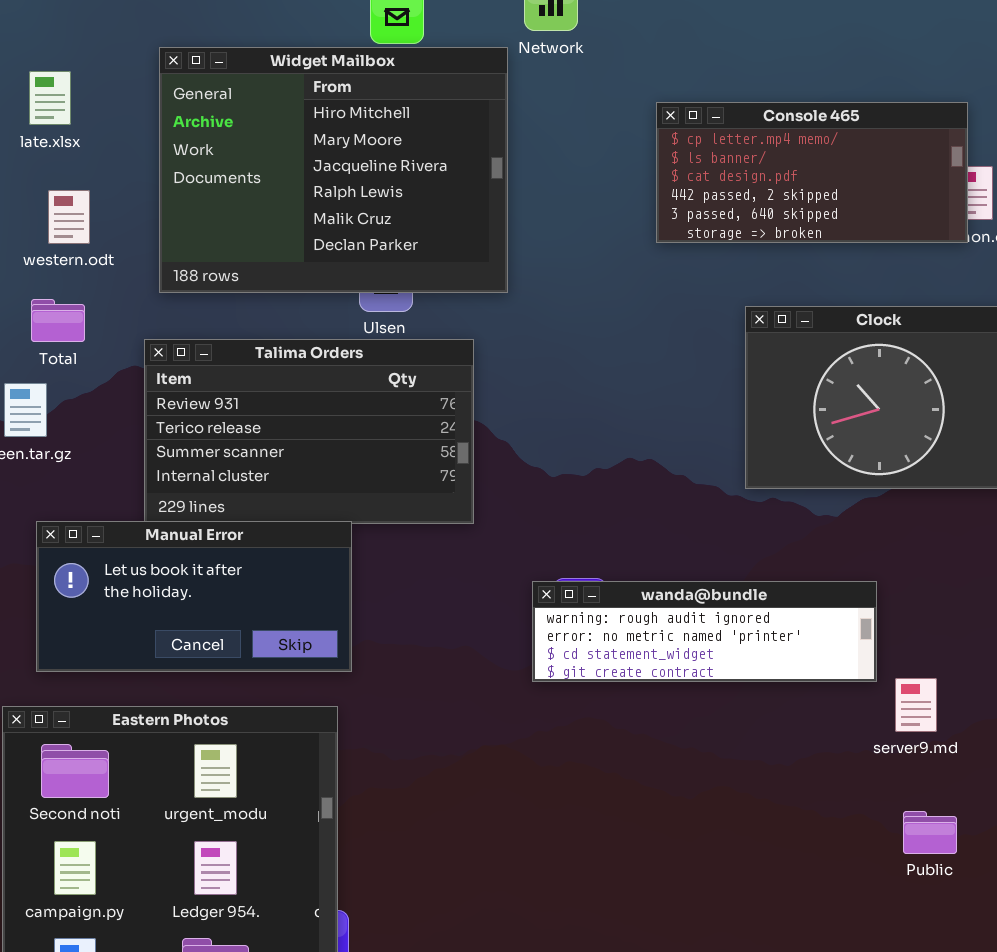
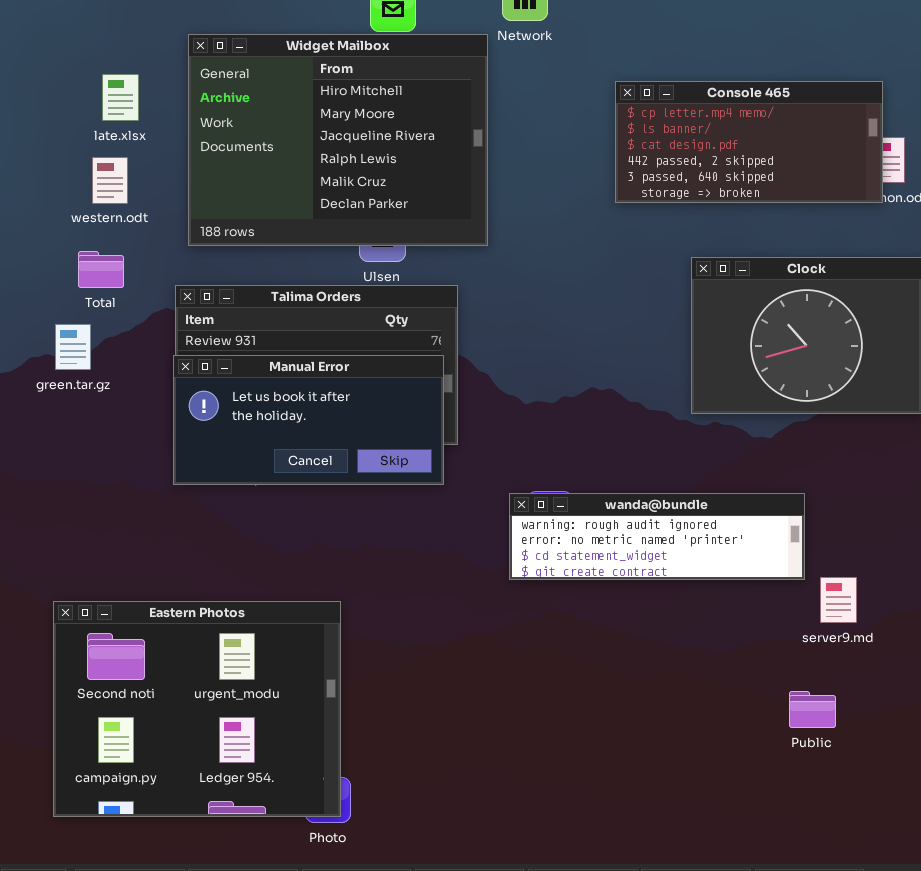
late.xlsx: [29,71,71,125] -> [102,74,139,121], moved
Manual Error: [36,521,352,672] -> [173,355,444,485], moved
Public: [903,811,957,854] -> [789,691,836,728], moved

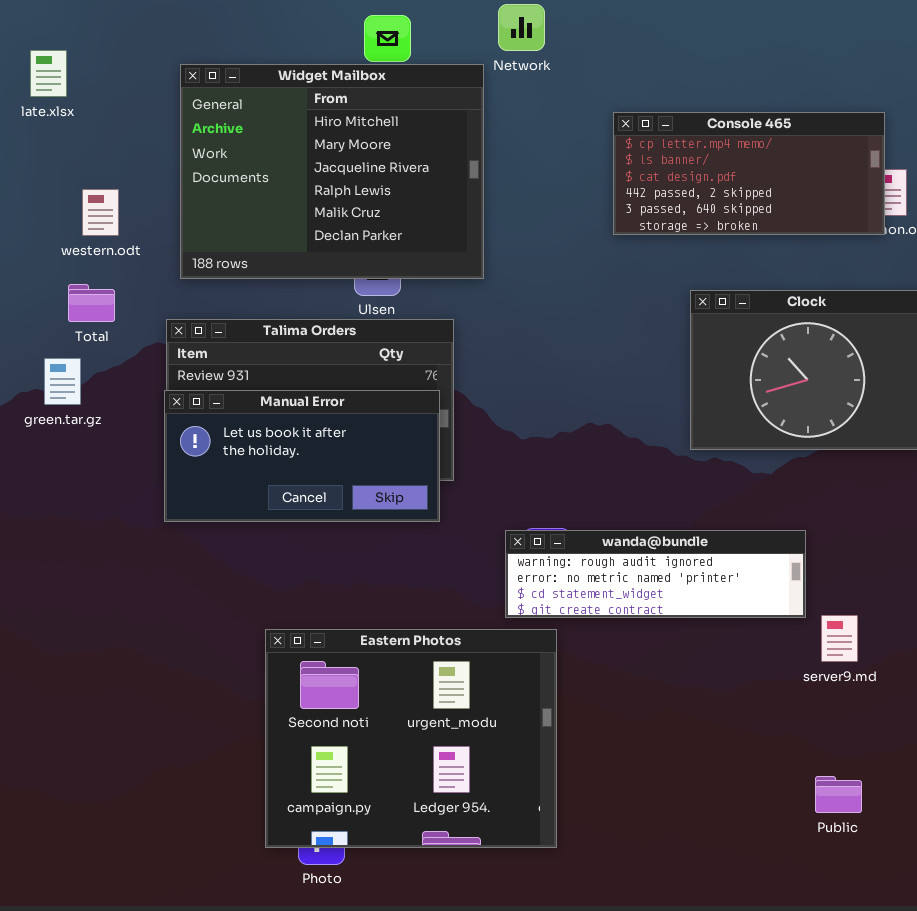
late.xlsx: [102,74,139,121] -> [30,50,67,97], moved
Eastern Photos: [53,601,341,817] -> [265,629,557,848], moved
Public: [789,691,836,728] -> [815,776,862,813], moved

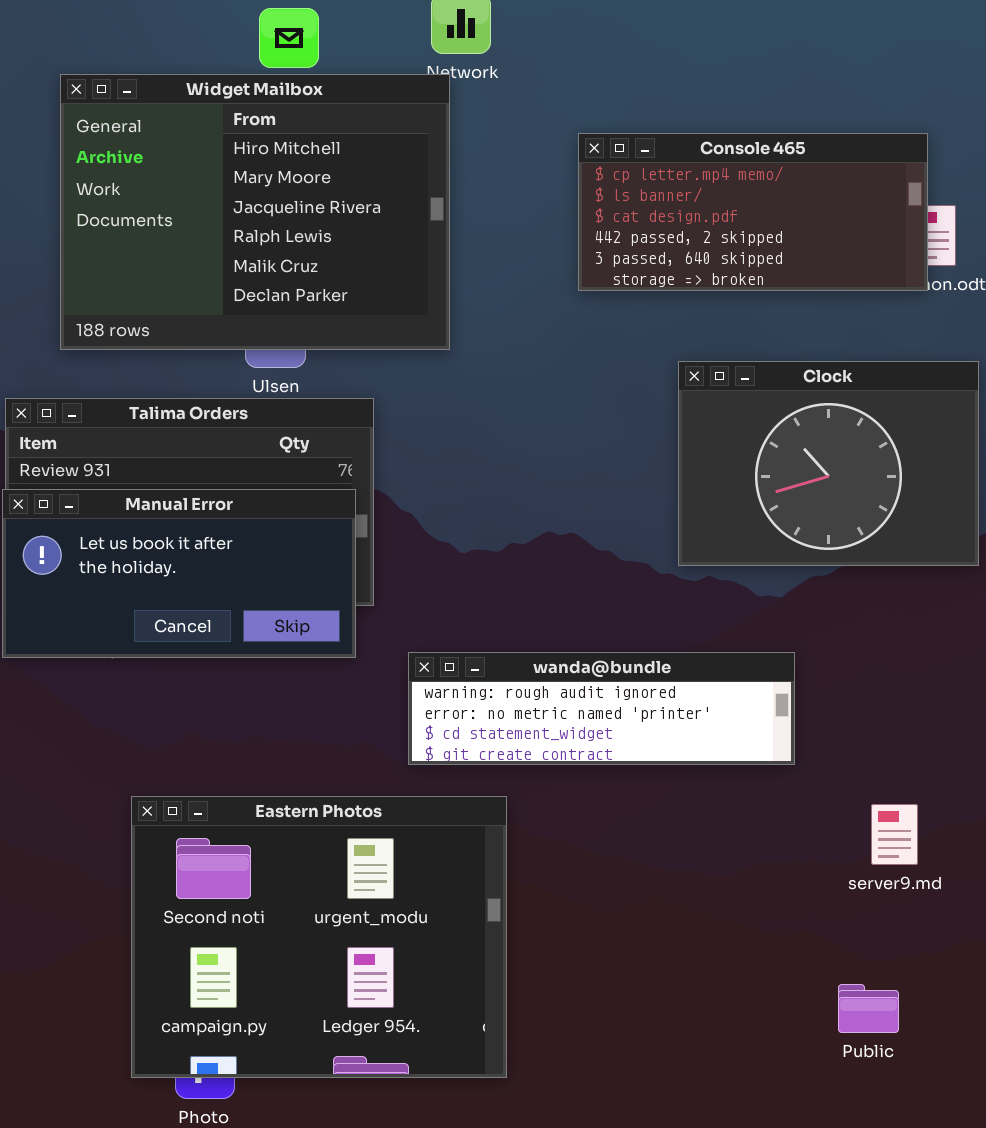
Widget Mailbox: [180,64,484,279] -> [60,74,450,350], moved
wanda@bundle: [505,530,806,618] -> [408,652,795,765], moved
server9.md: [821,615,858,662] -> [871,804,918,865], moved

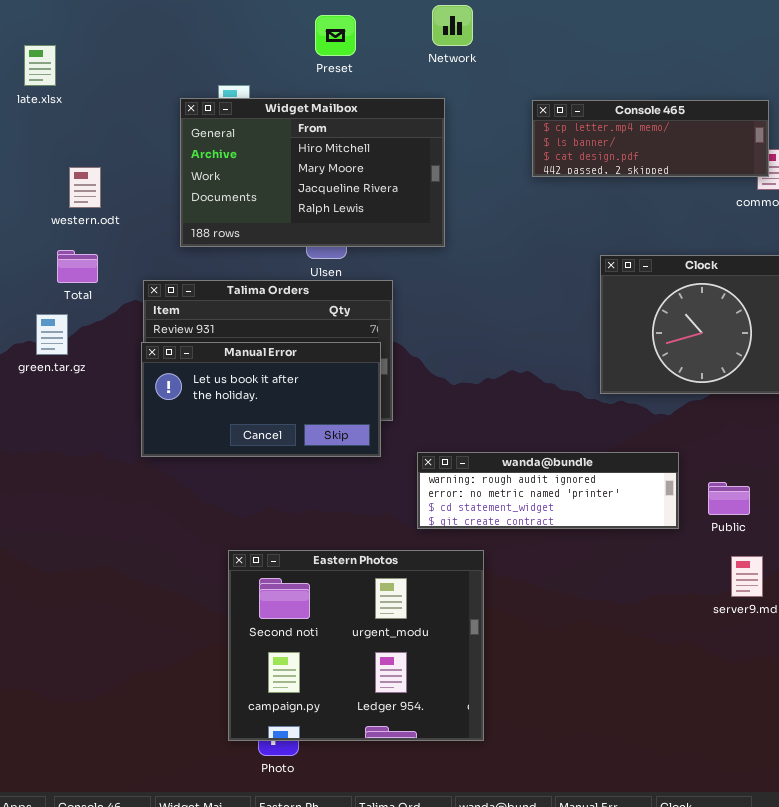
Widget Mailbox: [60,74,450,350] -> [180,98,445,247], resized
Console 465: [578,133,928,291] -> [532,100,769,177], resized
Public: [838,984,899,1033] -> [708,482,750,515], moved

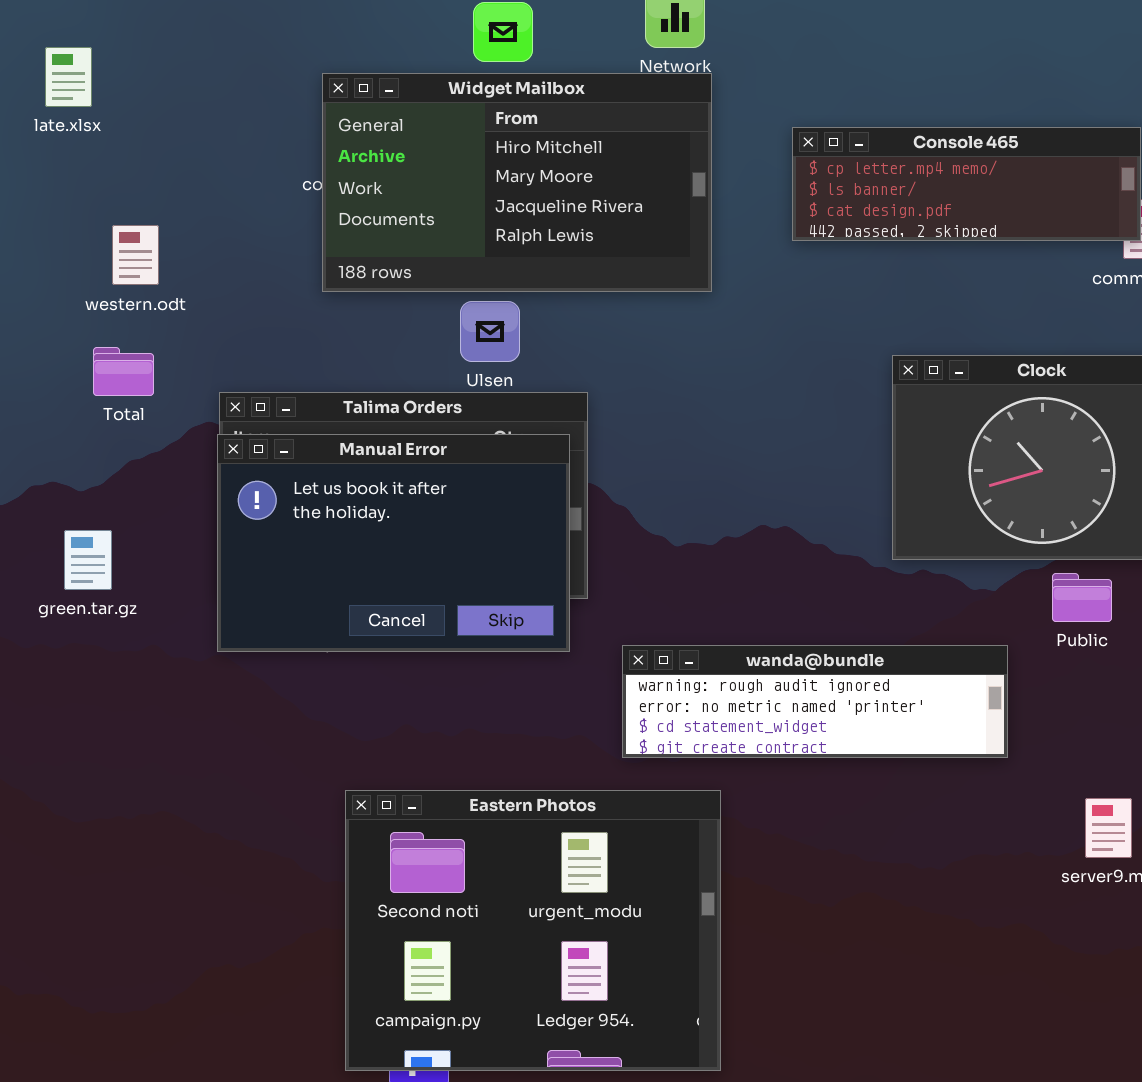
Widget Mailbox: [180,98,445,247] -> [322,73,712,292], moved
green.tar.gz: [36,314,68,355] -> [64,530,112,590], moved
Manual Error: [141,342,381,457] -> [217,434,570,652], resized
Public: [708,482,750,515] -> [1052,573,1112,622], moved

